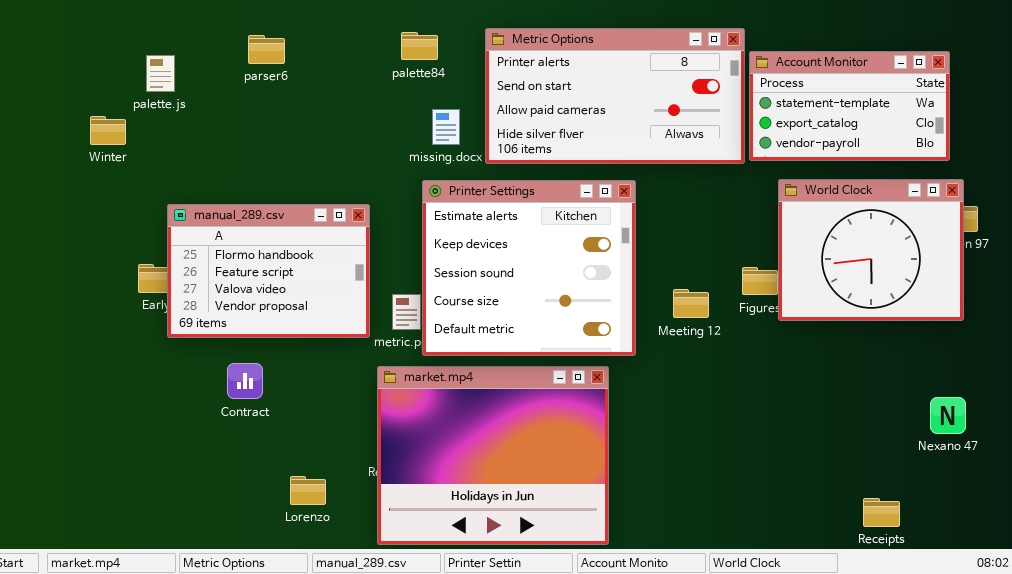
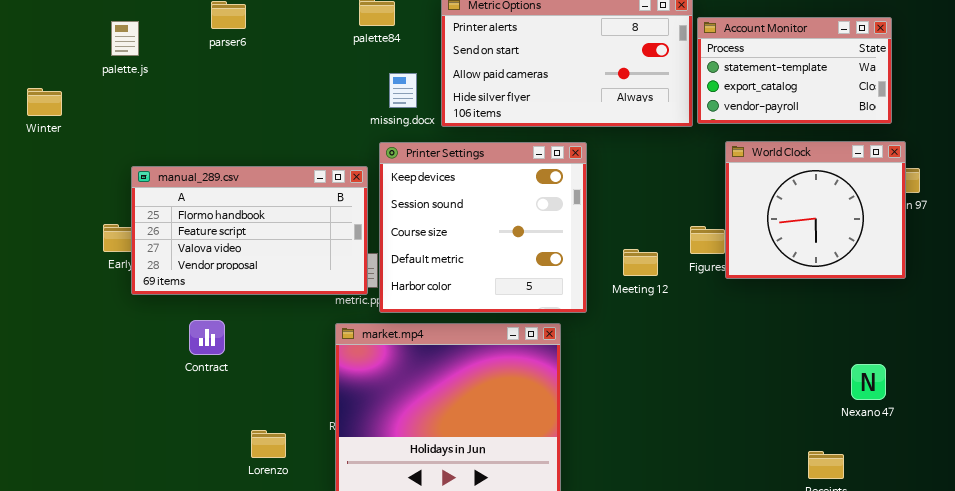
Winter: [90,116,126,145] -> [27,88,62,116], moved
Printer Settings: [422,180,636,356] -> [379,142,587,313], scrolled down 1 row
manual_289.csv: [167,204,370,338] -> [131,166,368,295], resized
Nexano 47: [930,397,966,434] -> [851,364,886,400], moved

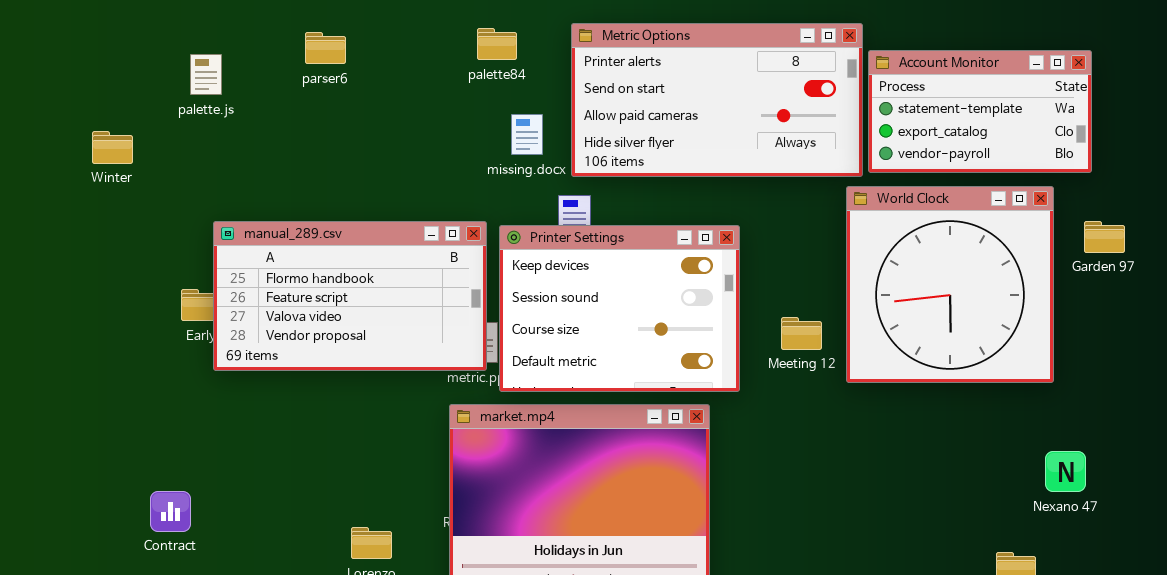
World Clock: [725,141,906,279] -> [846,186,1054,383], moved, resized
Printer Settings: [379,142,587,313] -> [499,225,740,392], resized
Contract: [189,320,225,355] -> [150,491,191,532], moved

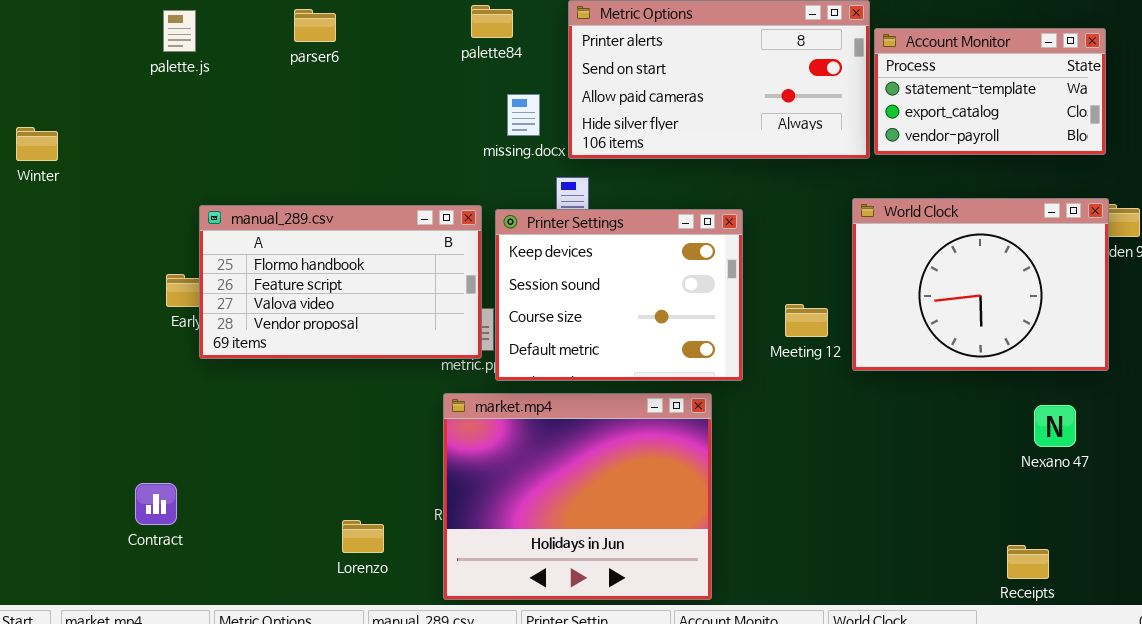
palette.js: [190,54,222,95] -> [163,10,196,52], moved
Winter: [92,131,133,164] -> [16,127,58,161], moved
World Clock: [846,186,1054,383] -> [852,198,1109,371], resized
Nexano 47: [1045,451,1086,492] -> [1034,405,1076,447], moved

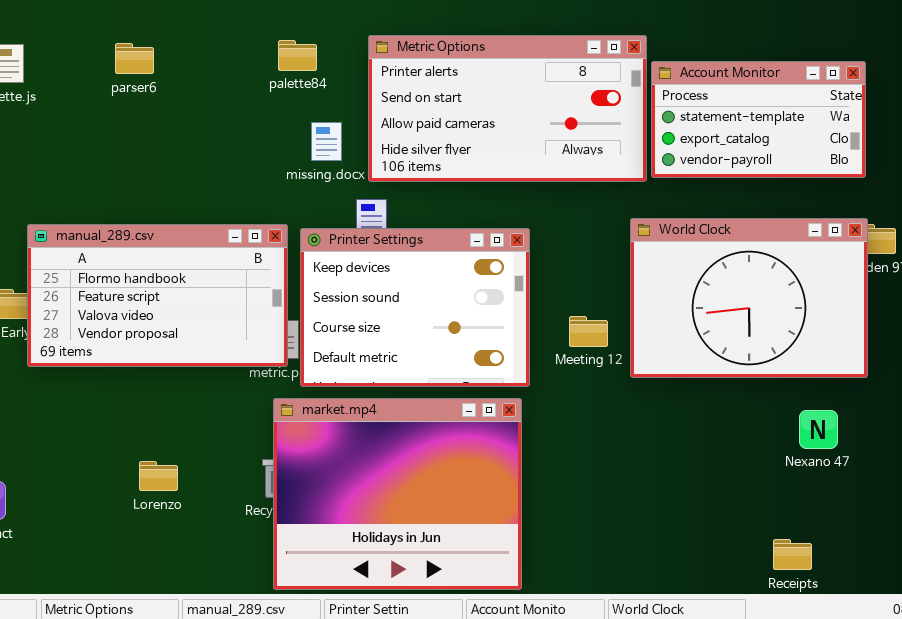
market.mp4: [443,393,712,600] -> [273,398,522,590], moved
Lorenzo: [342,520,384,553] -> [139,461,178,491], moved

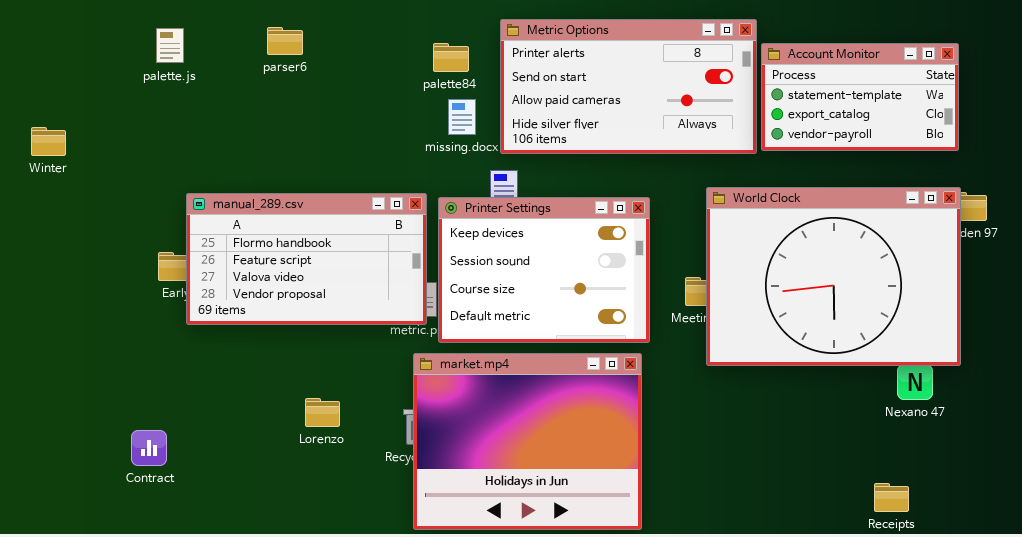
palette84: [278,40,317,71] -> [433,43,469,72], moved
World Clock: [630,218,868,378] -> [706,187,961,366], resized
Lorenzo: [139,461,178,491] -> [305,398,340,427], moved

